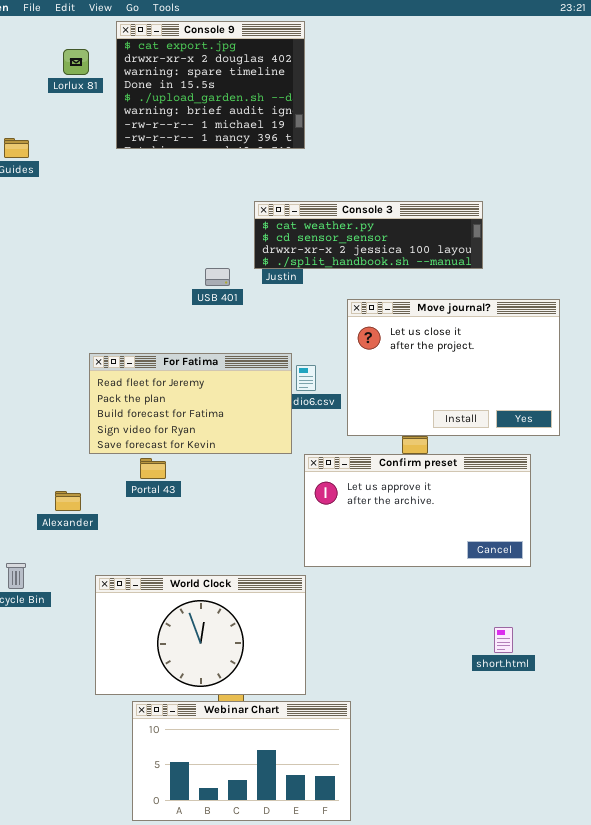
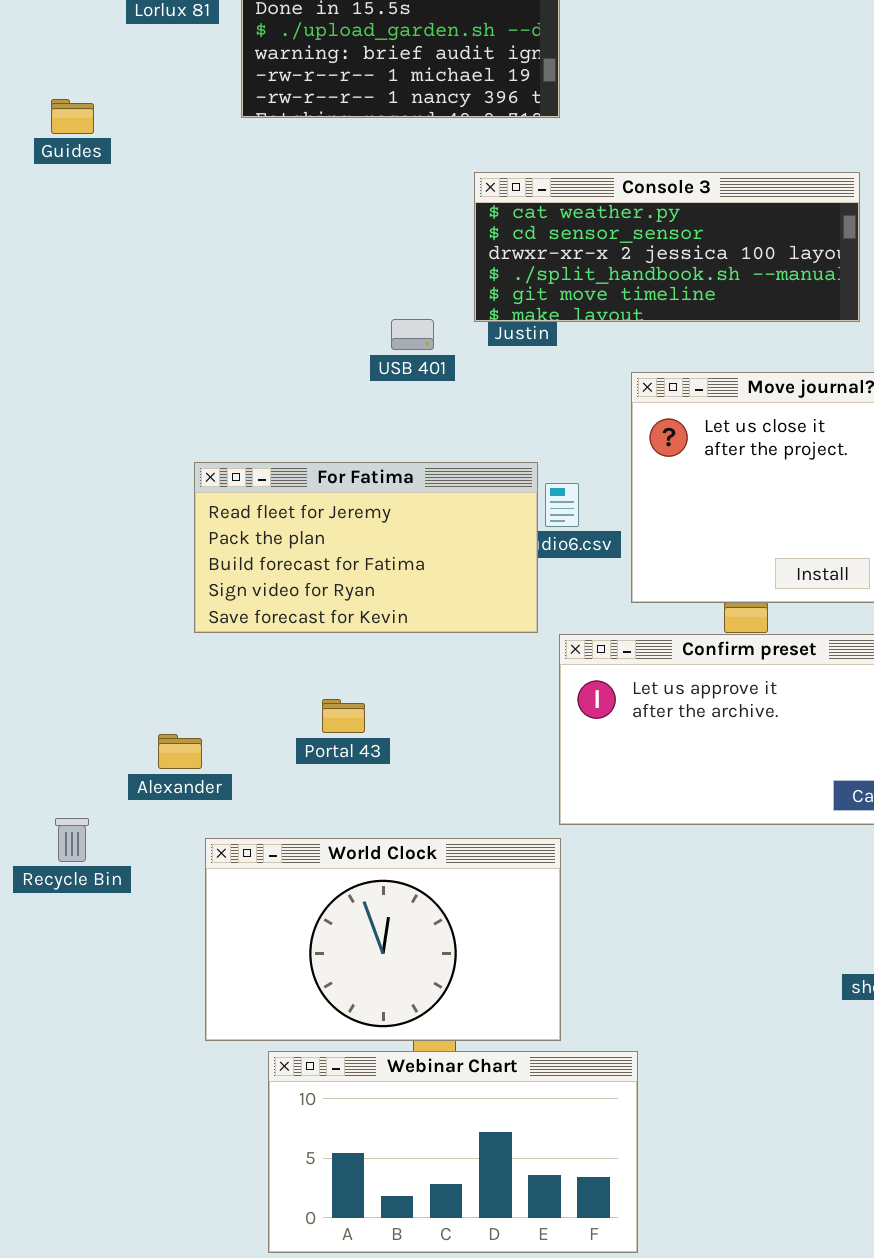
Console 3: [254,201,483,269] -> [474,172,860,322], resized
Portal 43: [140,458,166,479] -> [322,699,365,733], moved
Alexander: [55,491,81,511] -> [158,734,202,769], moved

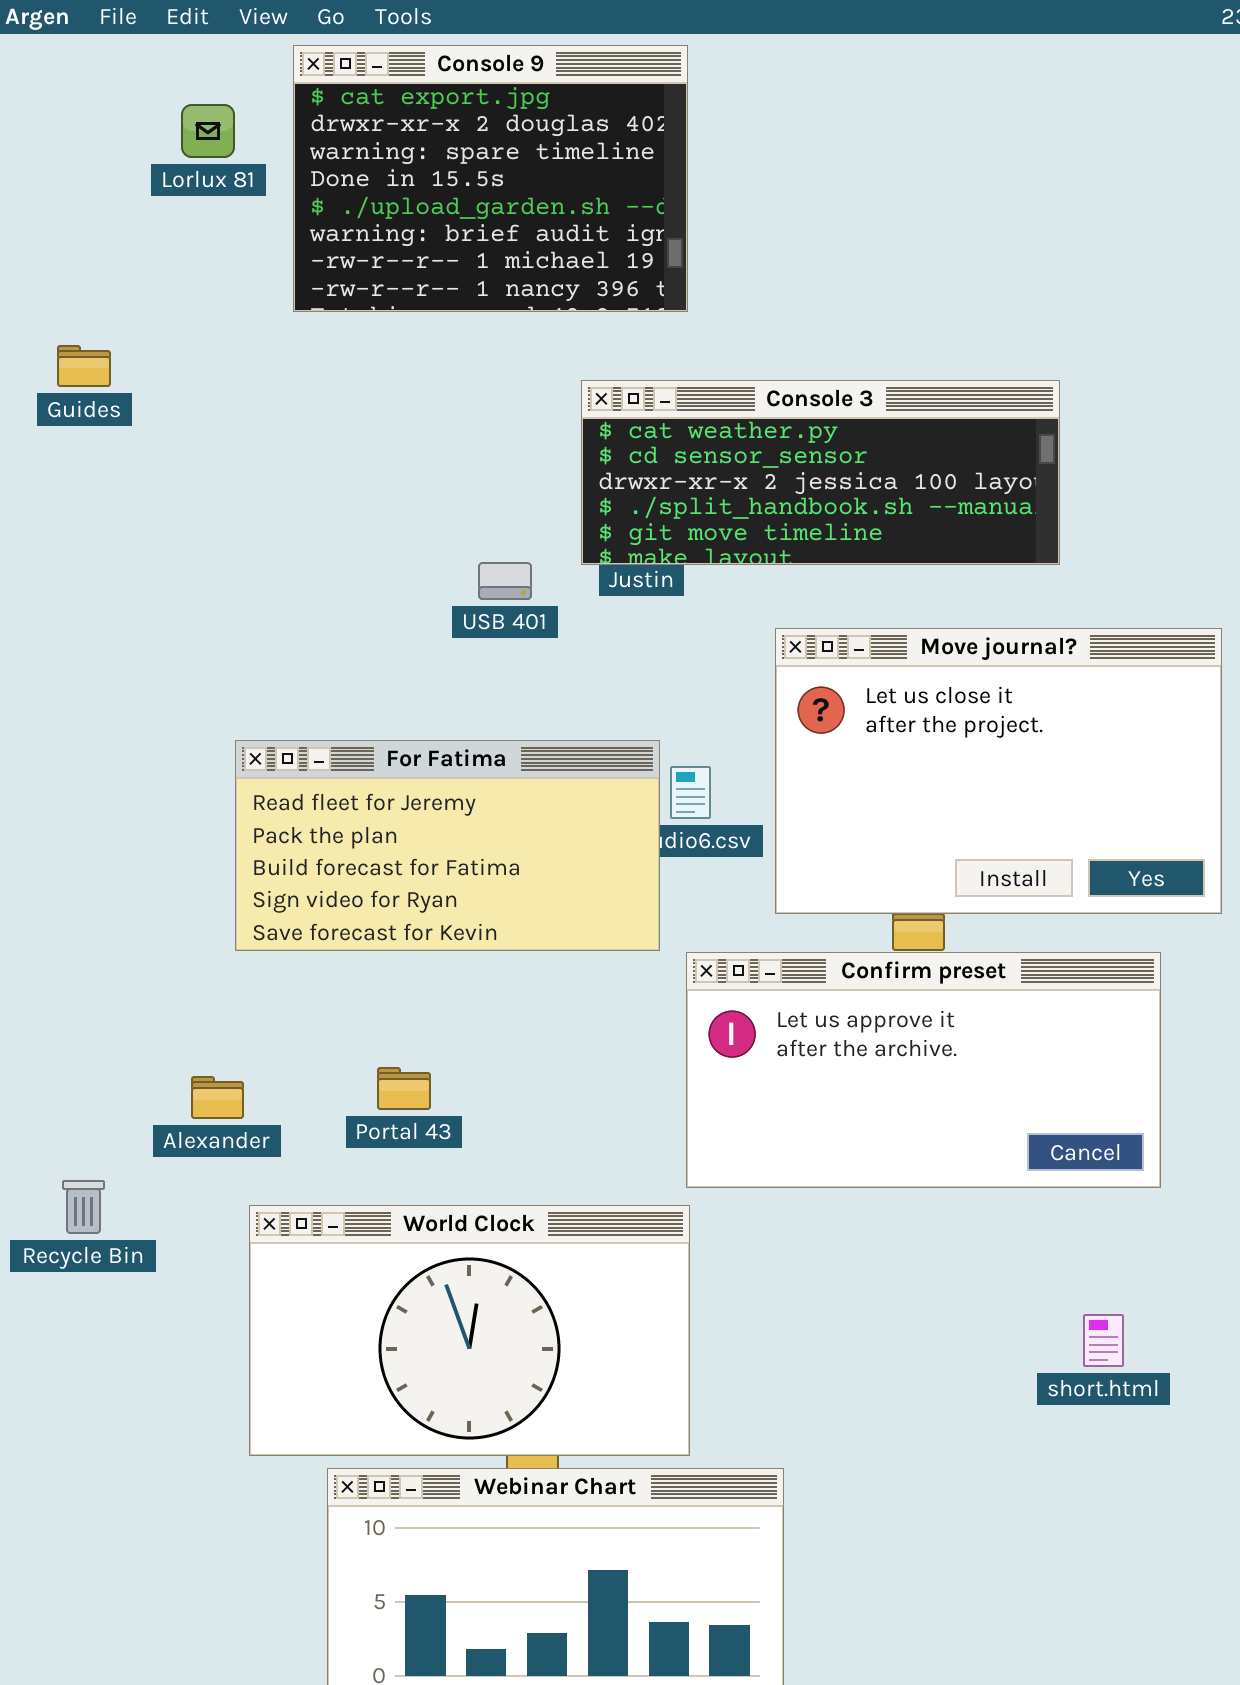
Guides: [51,99,94,134] -> [57,345,111,387], moved
Portal 43: [322,699,365,733] -> [377,1067,431,1110], moved

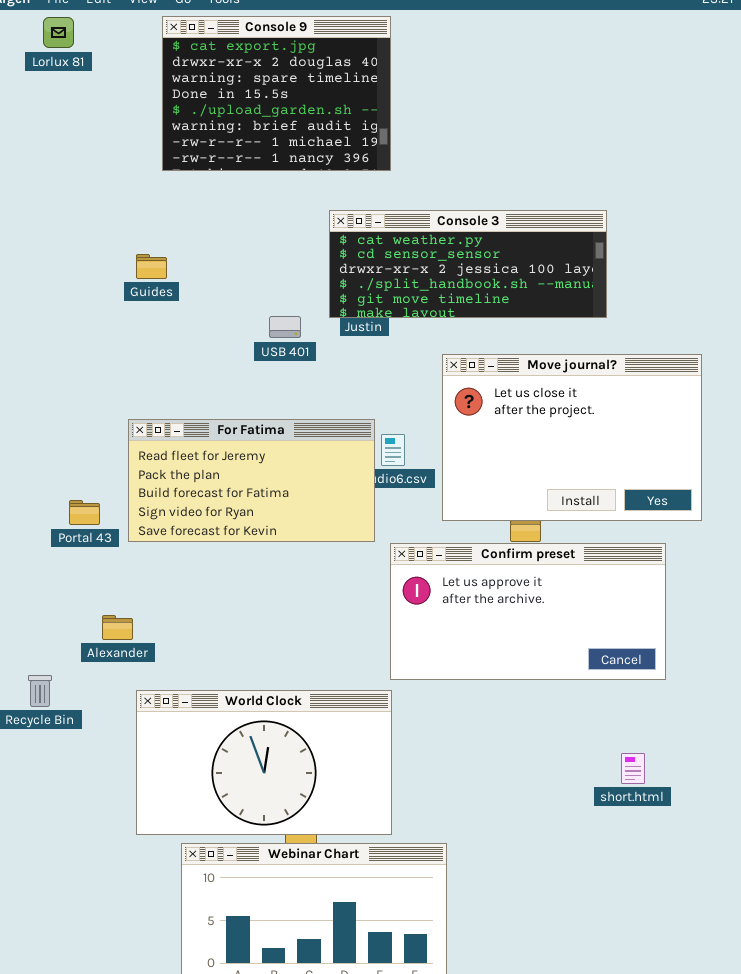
Lorlux 81: [181,104,235,158] -> [43,17,74,48], moved
Guides: [57,345,111,387] -> [136,254,167,279], moved
Portal 43: [377,1067,431,1110] -> [69,500,100,525], moved

